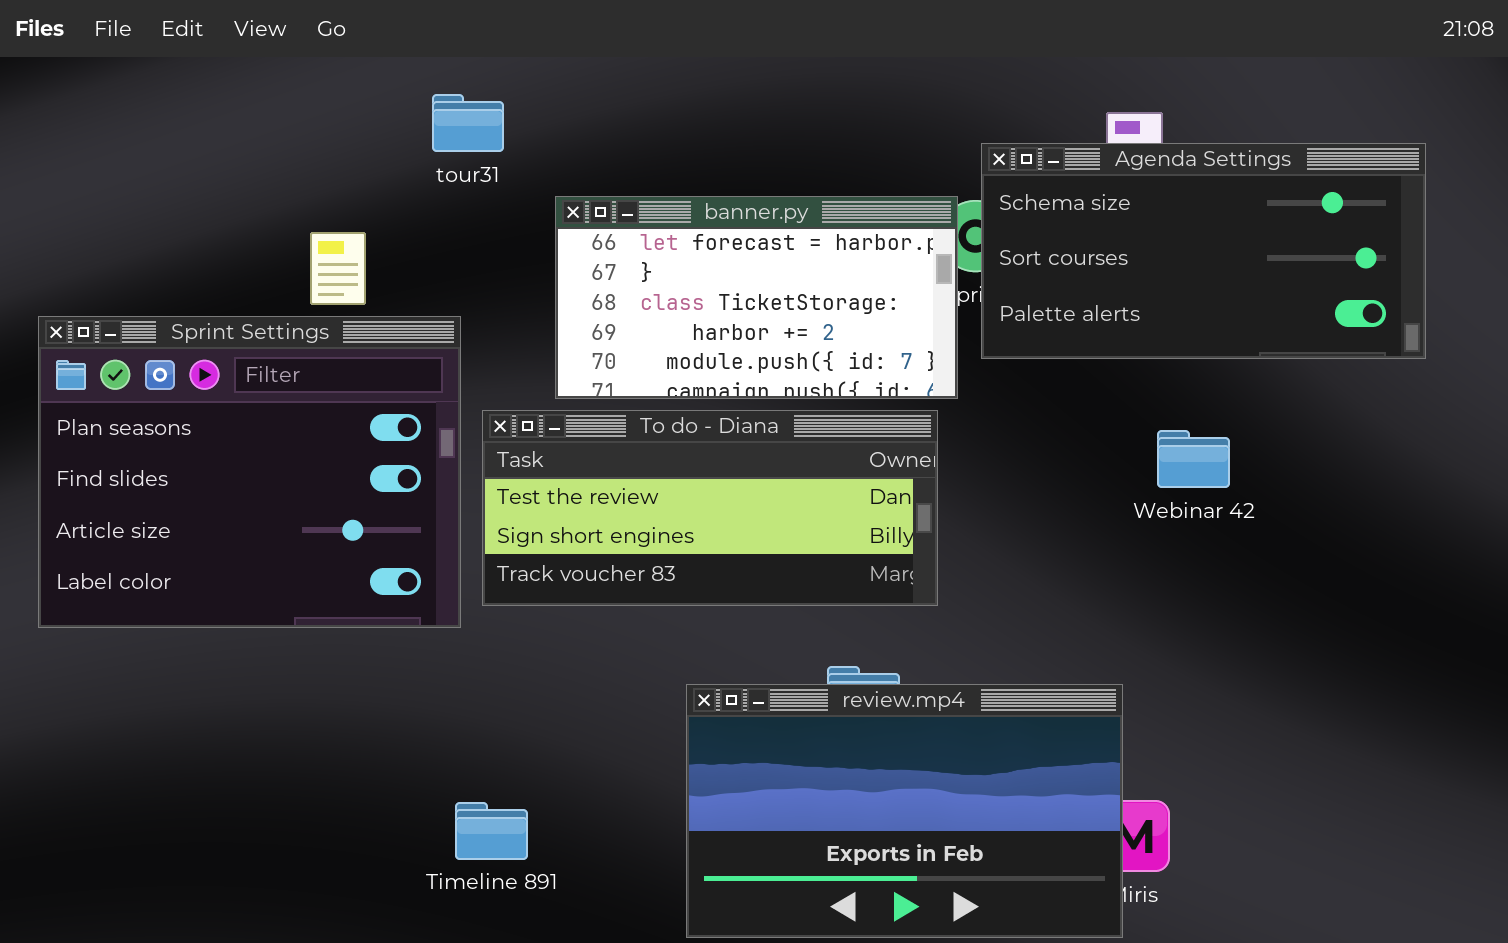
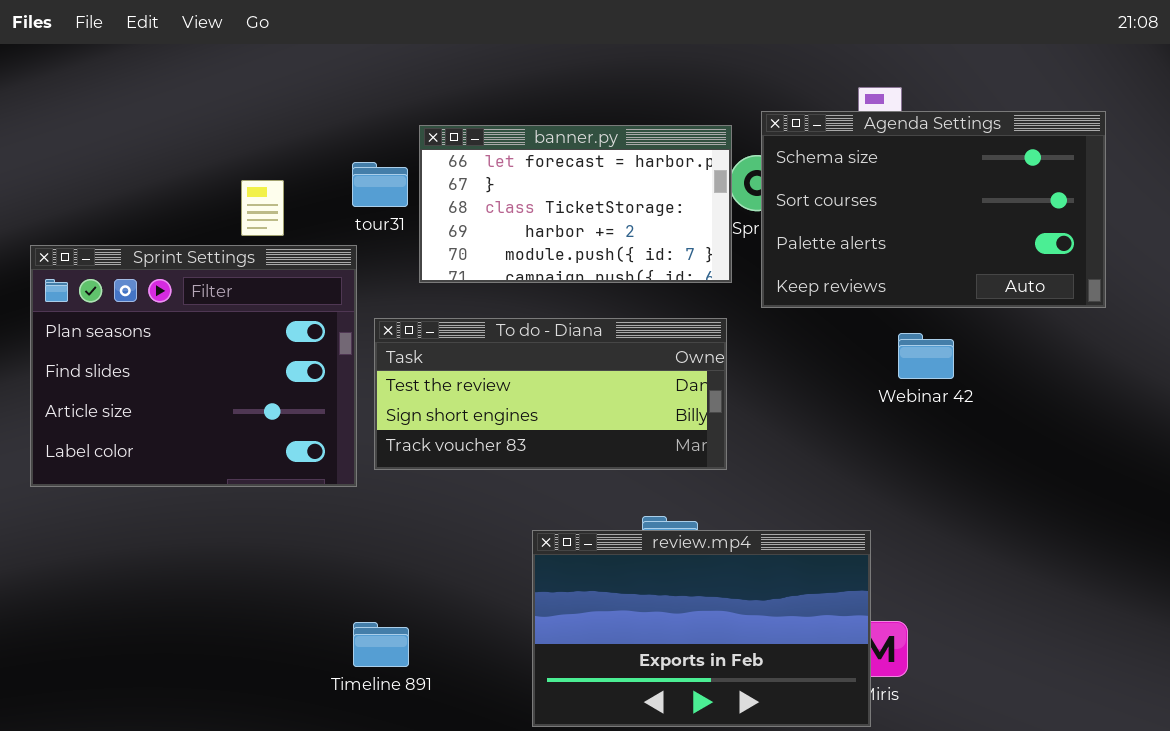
tour31: [432,94,504,152] -> [352,162,408,207], moved
Agenda Settings: [981,143,1426,359] -> [761,111,1106,308], resized
banner.py: [555,196,958,399] -> [419,125,732,283], moved

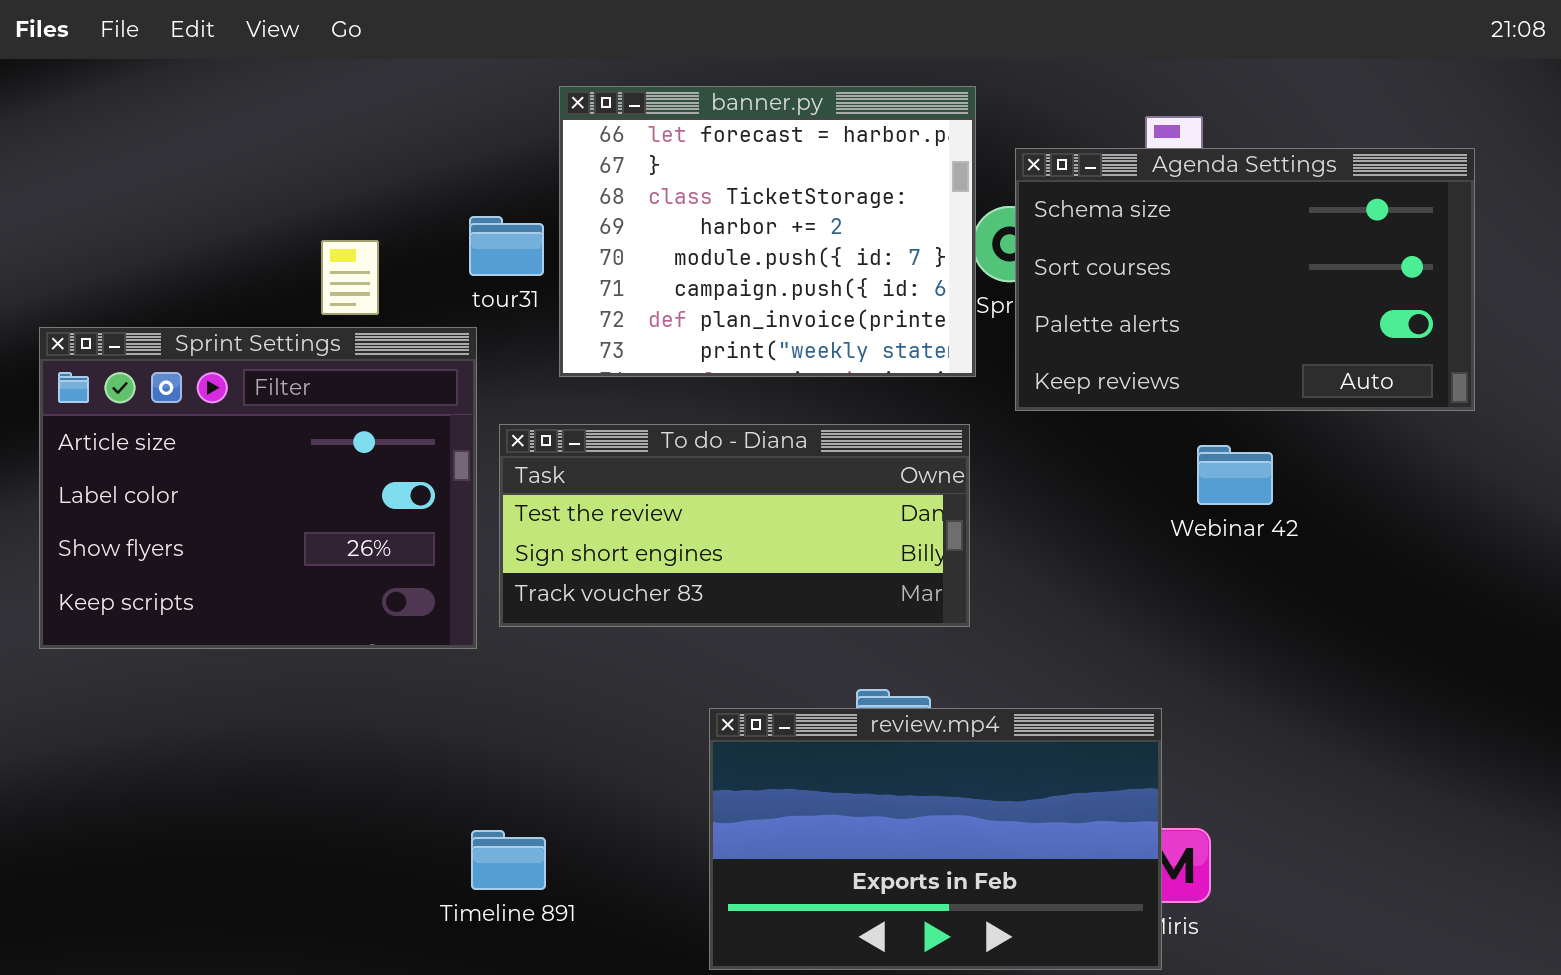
banner.py: [419,125,732,283] -> [559,86,976,377], resized
Sprint Settings: [30,245,357,487] -> [39,327,477,649], scrolled down 2 rows

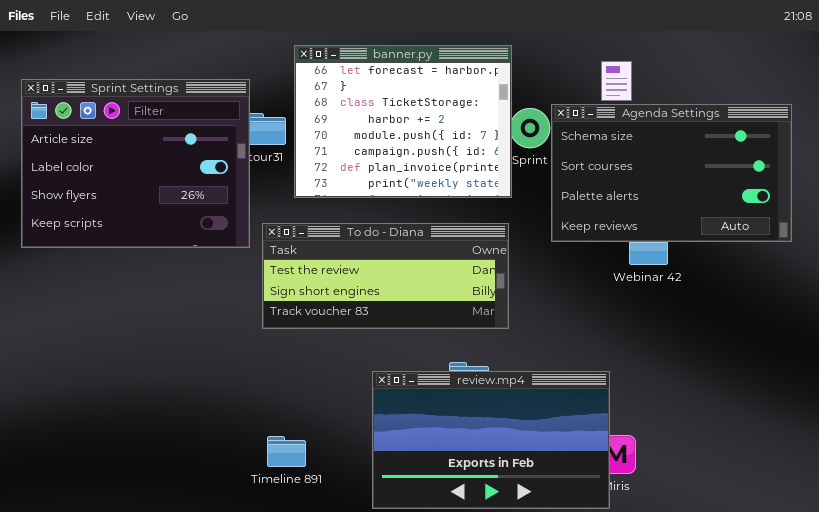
Agenda Settings: [1015,148,1475,411] -> [551,104,792,242], moved
Sprint Settings: [39,327,477,649] -> [21,79,250,248], moved
Timeline 891: [471,830,546,890] -> [267,436,306,467], moved

